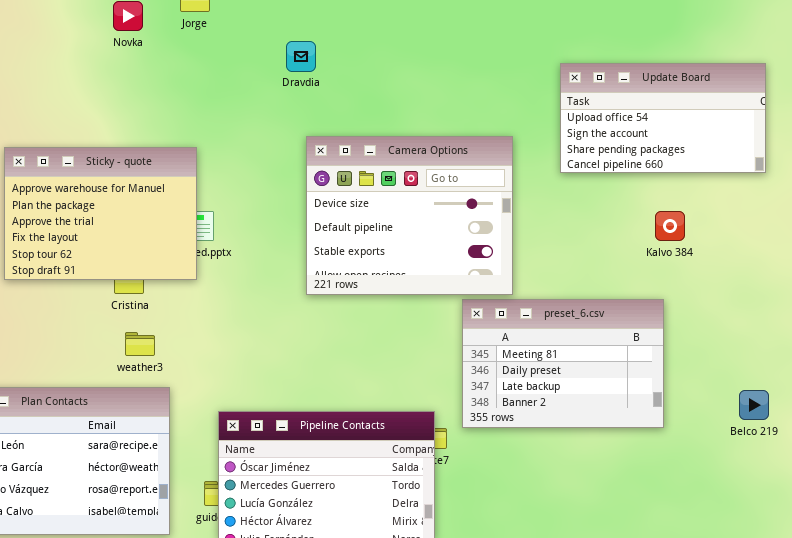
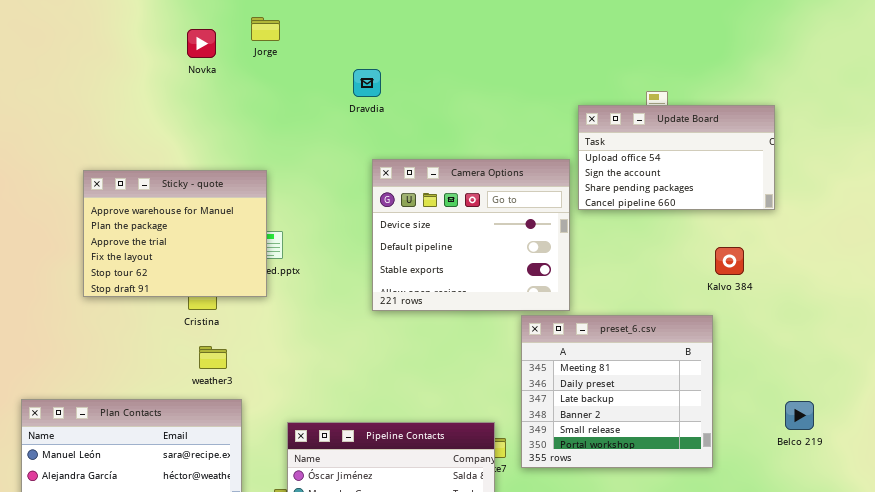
Update Board: [560,63,766,173] -> [578,105,775,210], moved
Kalvo 384: [655,211,685,241] -> [715,247,744,275], moved
preset_6.csv: [462,299,664,428] -> [521,315,713,468], resized

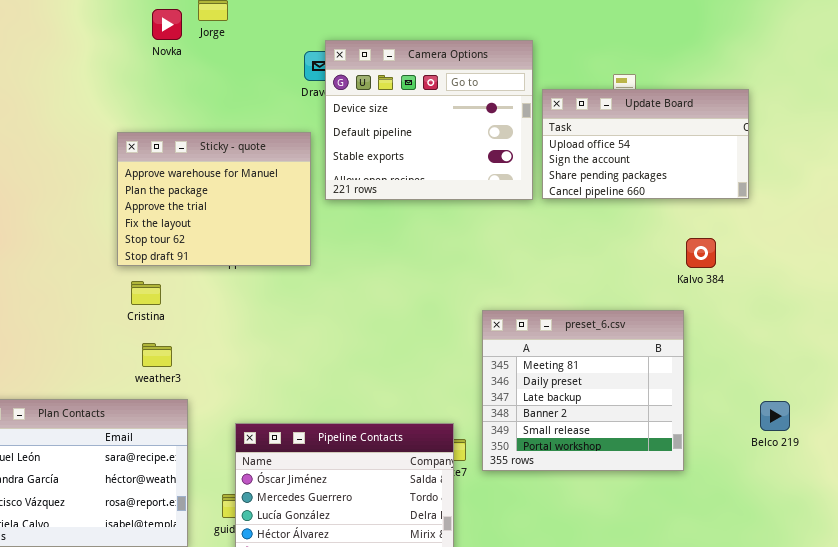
Novka: [187,29,216,58] -> [152,9,182,40], moved
Camera Options: [372,159,570,311] -> [325,40,533,200], moved
Sticky - quote: [83,170,267,297] -> [117,132,311,266], moved

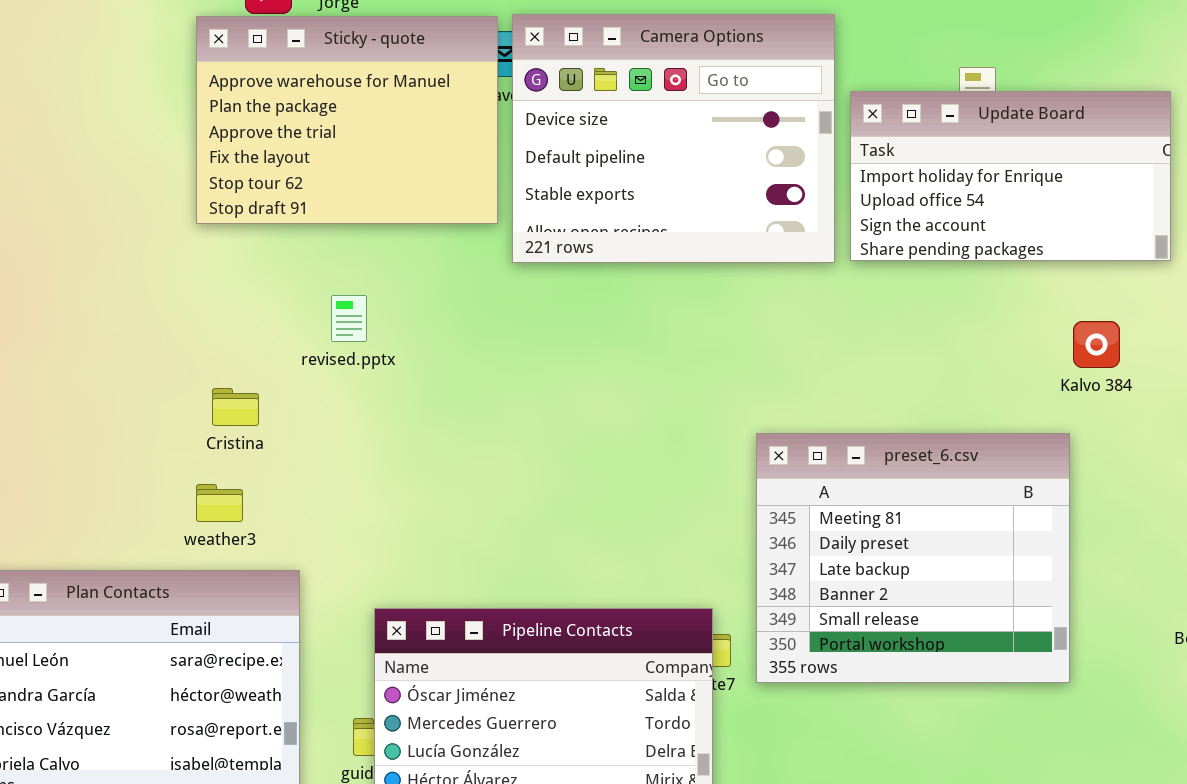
Update Board: [542,89,749,199] -> [850,91,1171,261], scrolled up 1 row
Sticky - quote: [117,132,311,266] -> [196,16,498,224], moved
weather3: [142,343,172,367] -> [196,484,243,522], moved

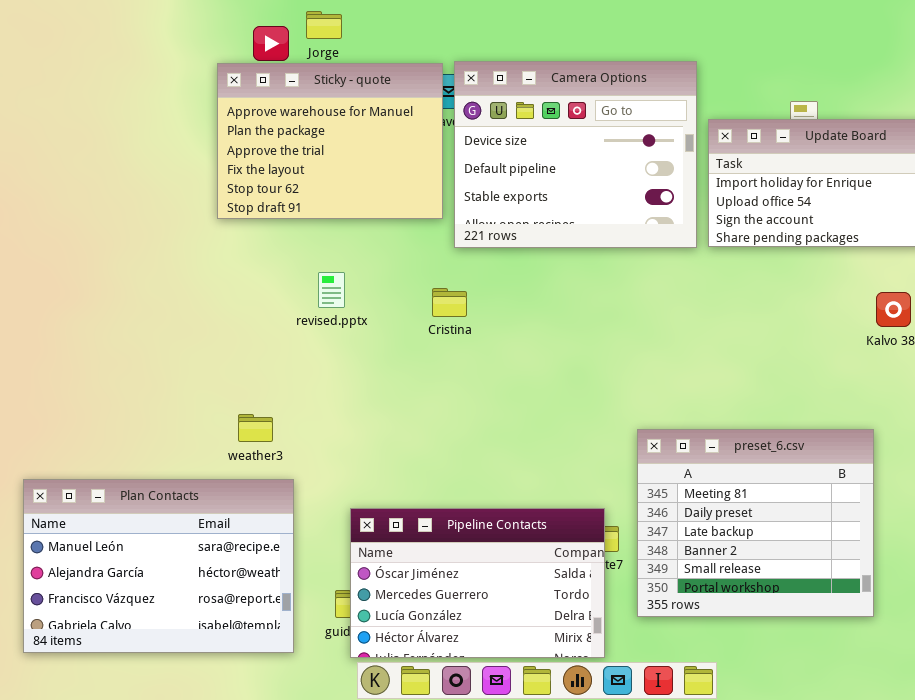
Cristina: [212,388,259,426] -> [432,288,467,317], moved
preset_6.csv: [756,433,1070,683] -> [637,429,874,617], moved
weather3: [196,484,243,522] -> [238,414,273,442], moved

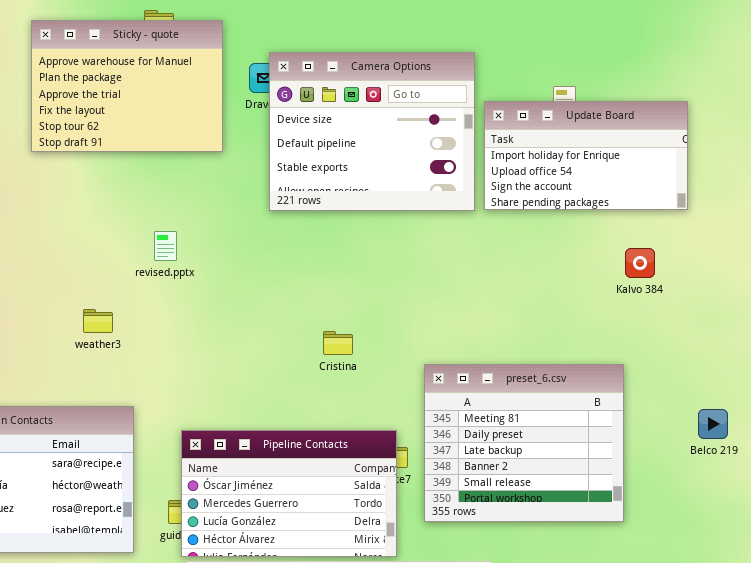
Sticky - quote: [217,63,443,219] -> [31,20,223,152], moved
Cristina: [432,288,467,317] -> [323,331,353,355], moved
weather3: [238,414,273,442] -> [83,309,113,333], moved

